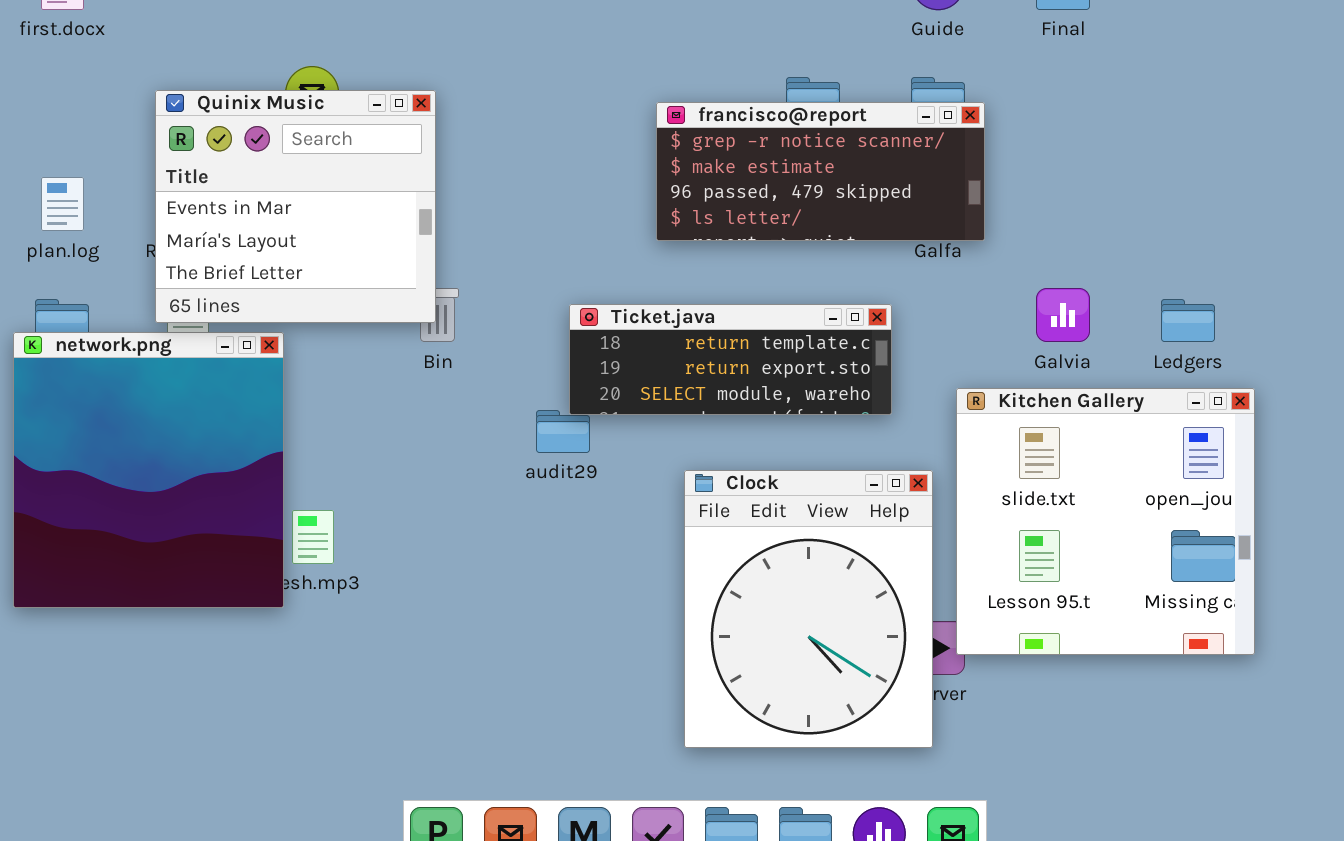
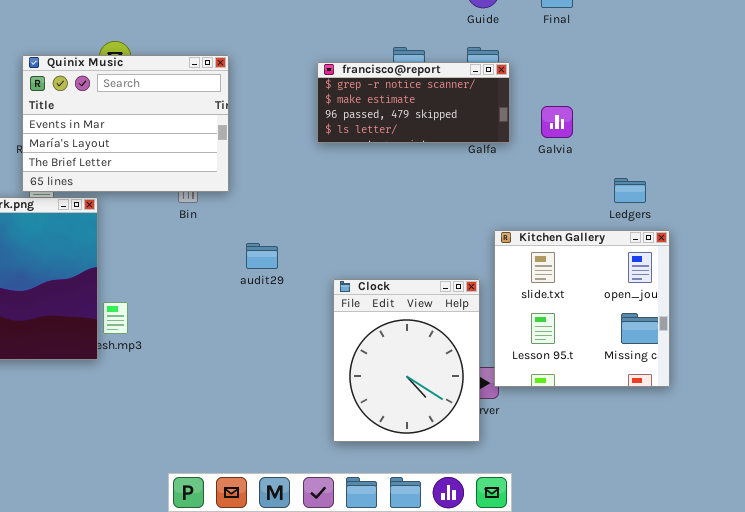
Quinix Music: [155,90,436,323] -> [22,55,229,192], resized
Galvia: [1036,288,1090,342] -> [541,106,573,138], moved
Ticket.java: [569,304,892,415] -> none, closed

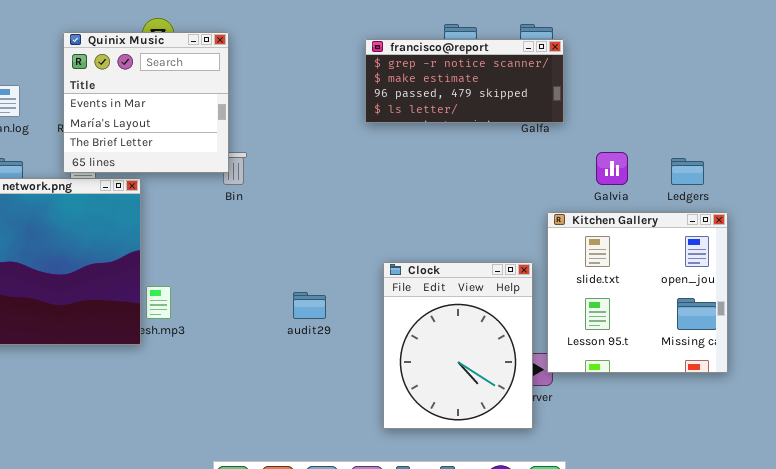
Quinix Music: [22,55,229,192] -> [63,32,229,173], resized
Galvia: [541,106,573,138] -> [596,152,628,185], moved
audit29: [246,243,278,269] -> [293,292,326,319], moved

